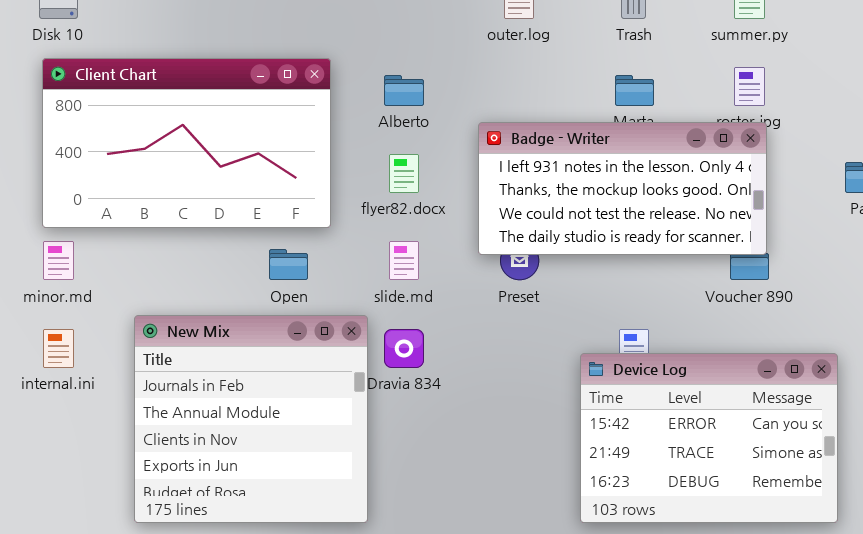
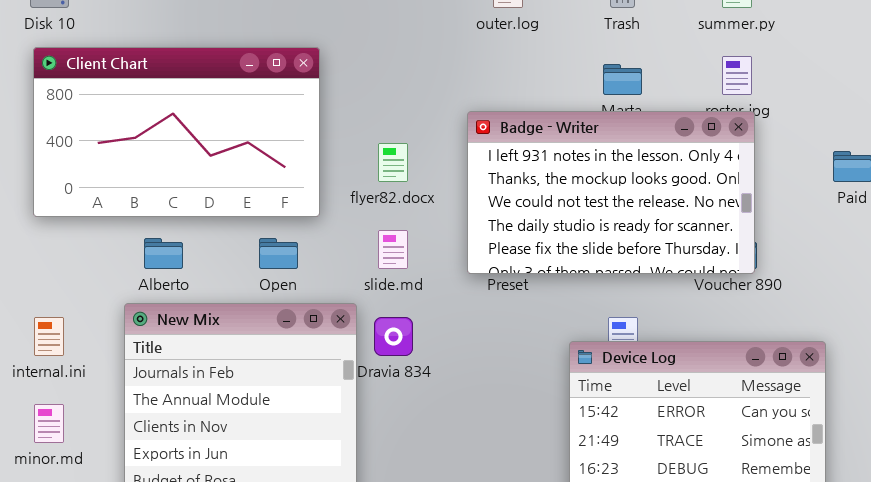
Alberto: [384,75,424,106] -> [144,238,183,269], moved
Badge - Writer: [478,122,767,255] -> [467,111,755,274], resized
minor.md: [43,241,74,280] -> [34,404,64,443], moved

